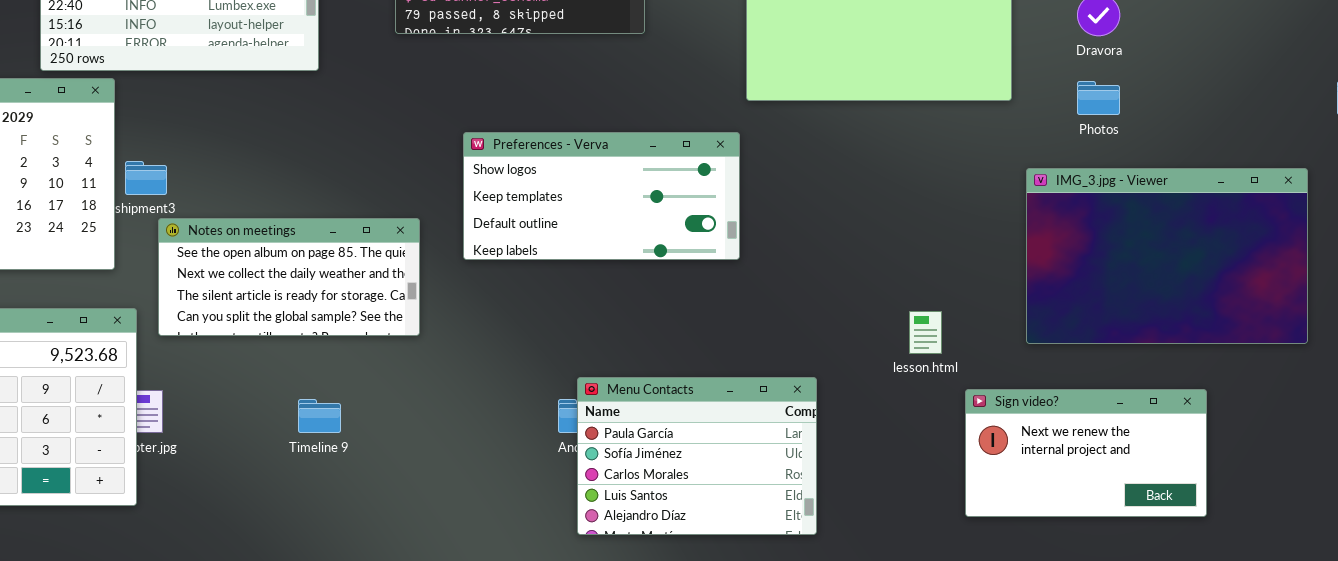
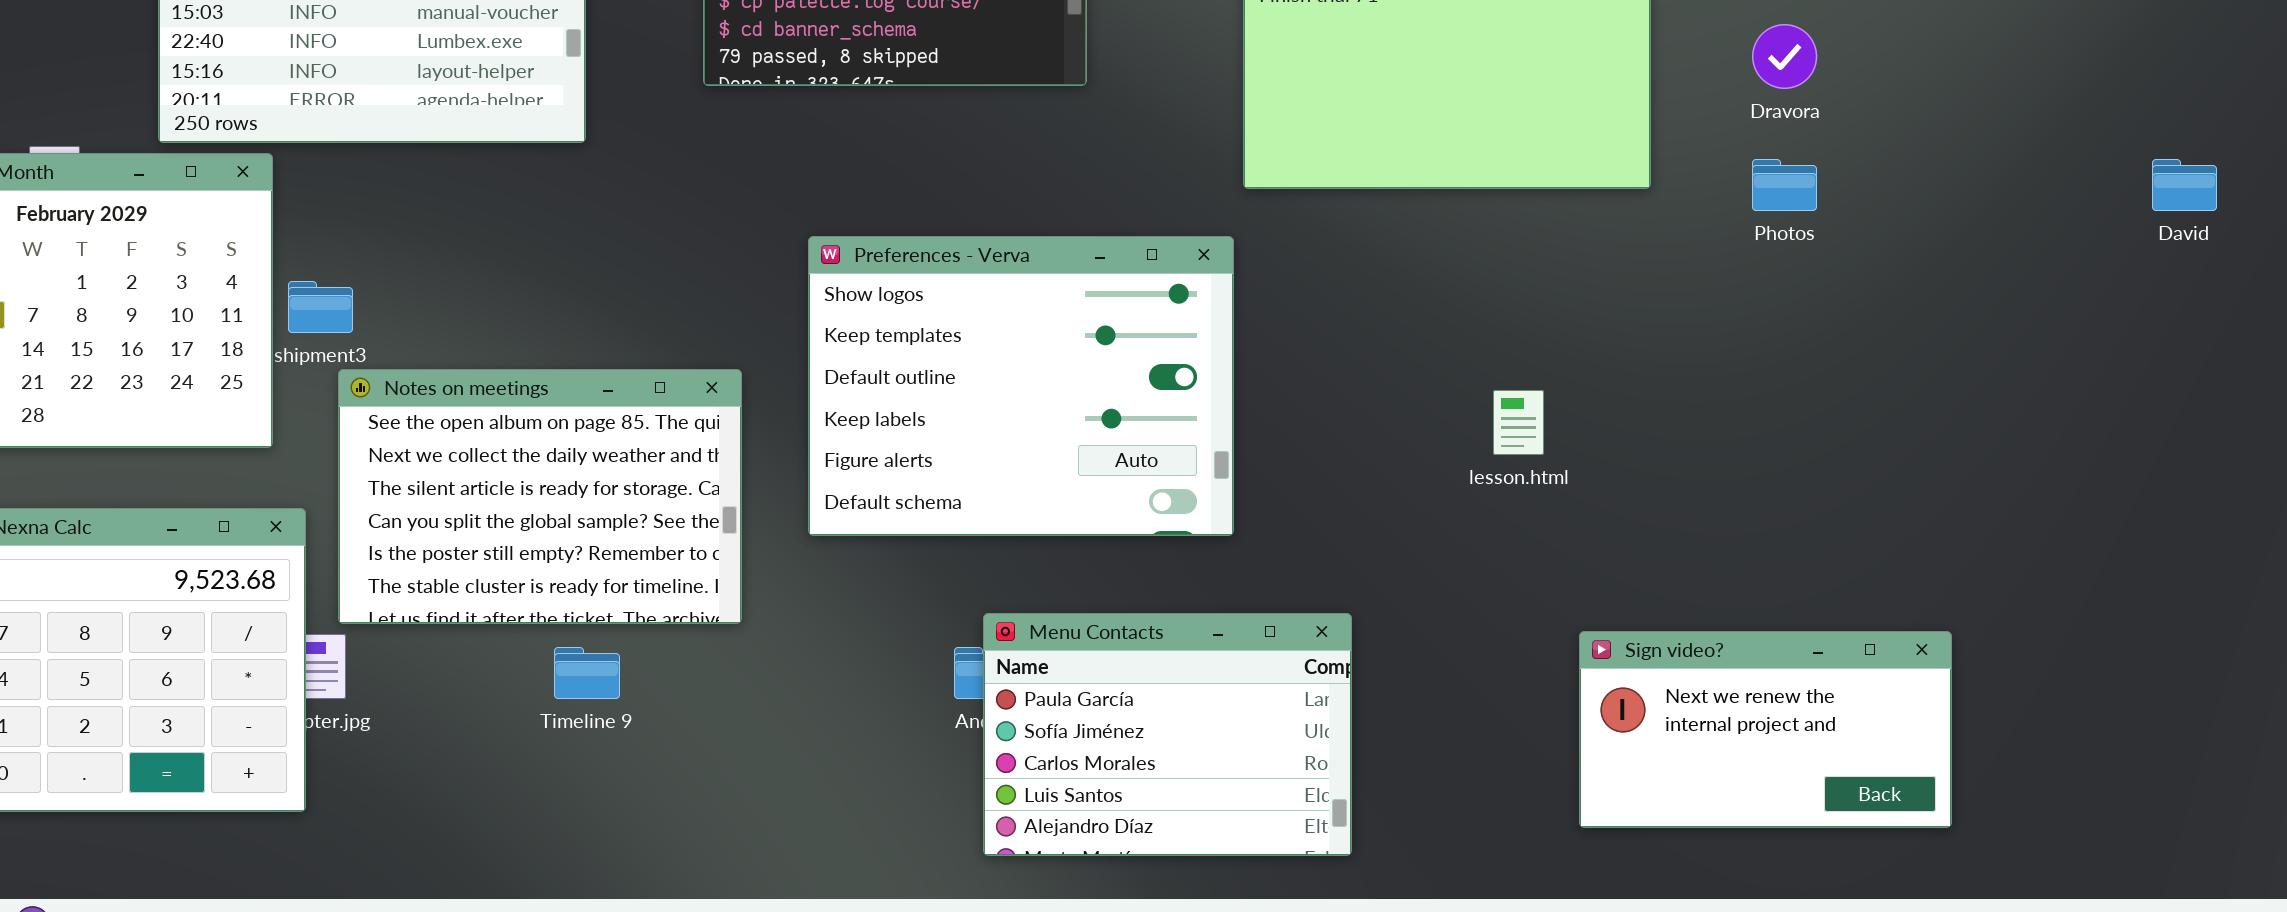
Preferences - Verva: [463,132,740,260] -> [808,236,1234,536], resized
IMG_3.jpg - Viewer: [1026,168,1308,344] -> none, closed
Notes on meetings: [158,218,420,336] -> [338,369,742,624], resized
lesson.html: [909,311,942,354] -> [1493,390,1544,455], moved

